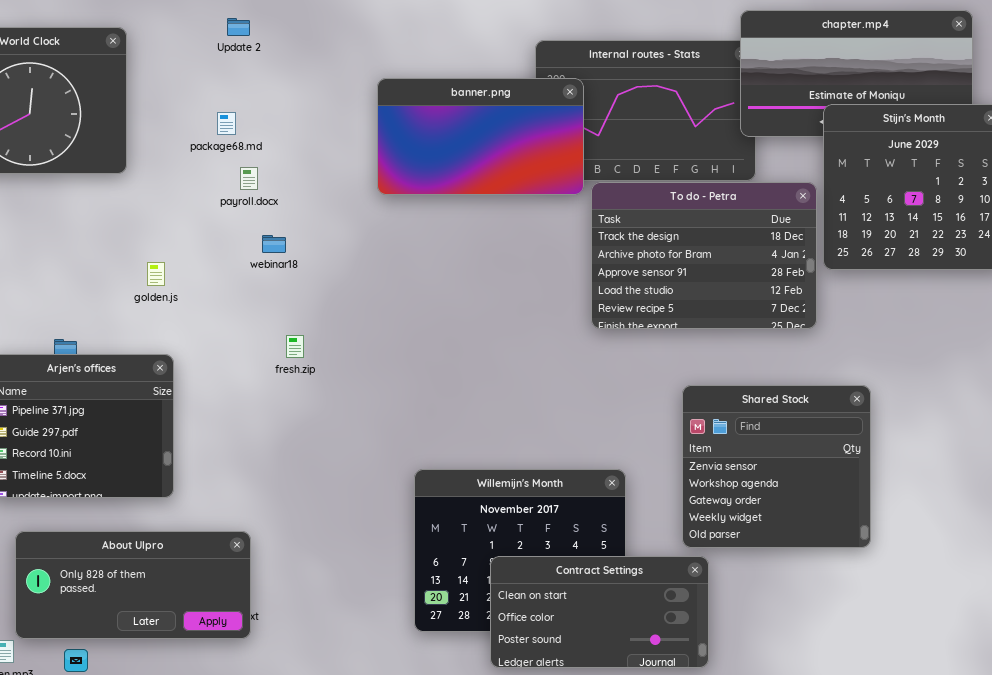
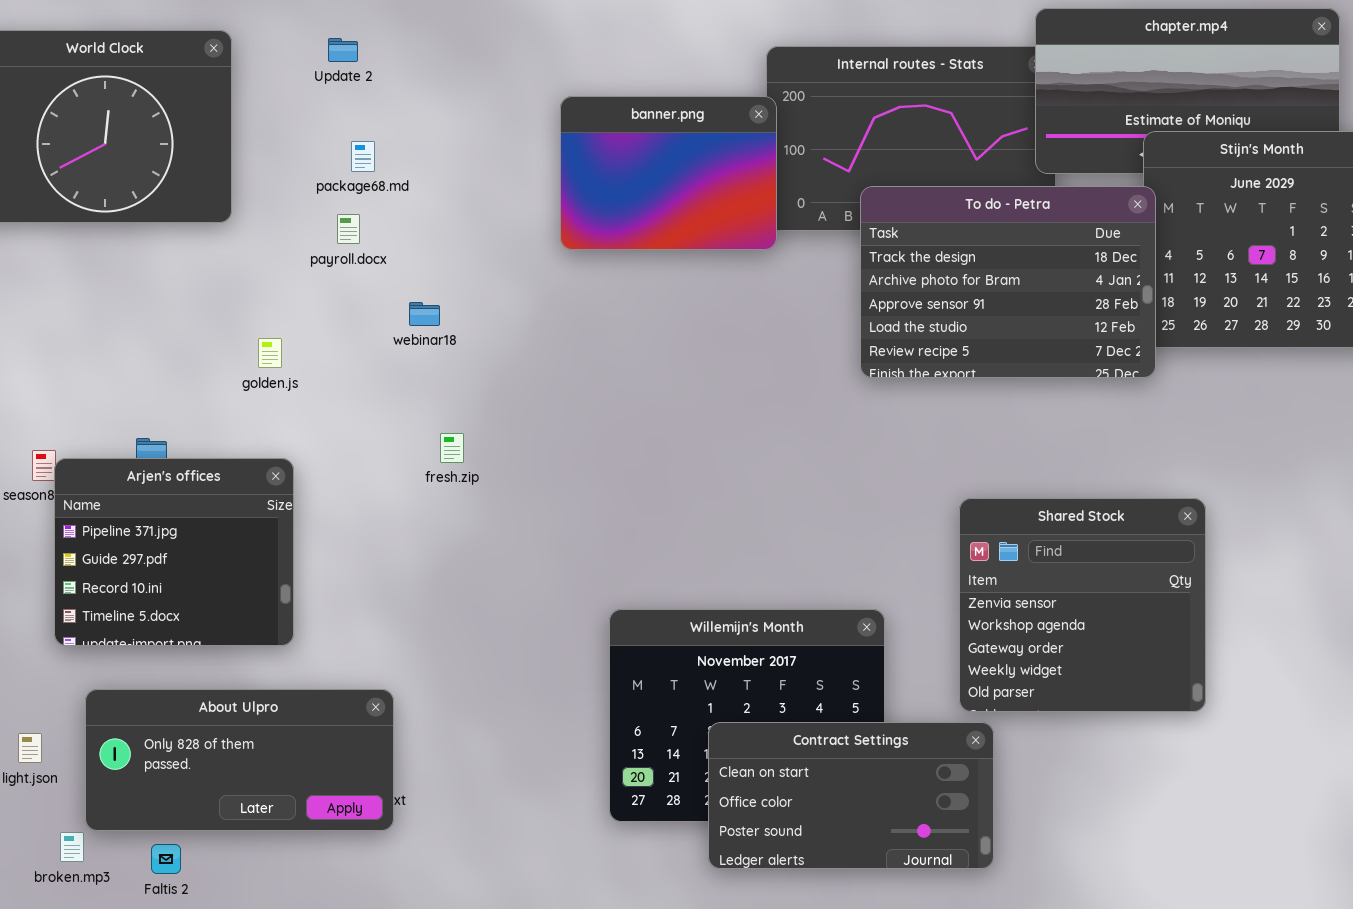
Update 2: [227,18,250,36] -> [328,38,358,62], moved
banner.png: [377,78,584,195] -> [560,96,777,250], resized
payroll.docx: [240,167,258,190] -> [337,214,360,244], moved
To do - Petra: [591,182,817,329] -> [860,186,1156,378], moved

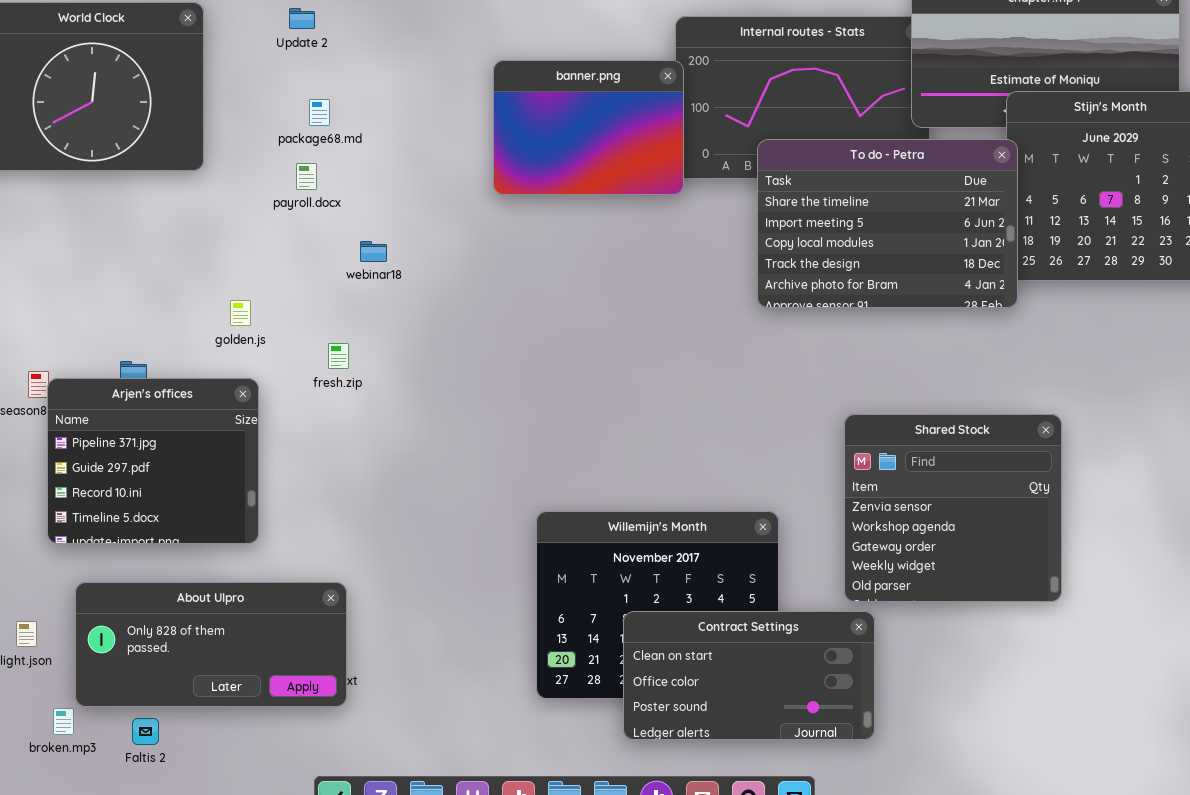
To do - Petra: [860,186,1156,378] -> [757,139,1018,308], scrolled up 3 rows
golden.js: [258,338,282,368] -> [230,300,251,326], moved
fresh.zip: [440,433,464,463] -> [328,343,349,369], moved

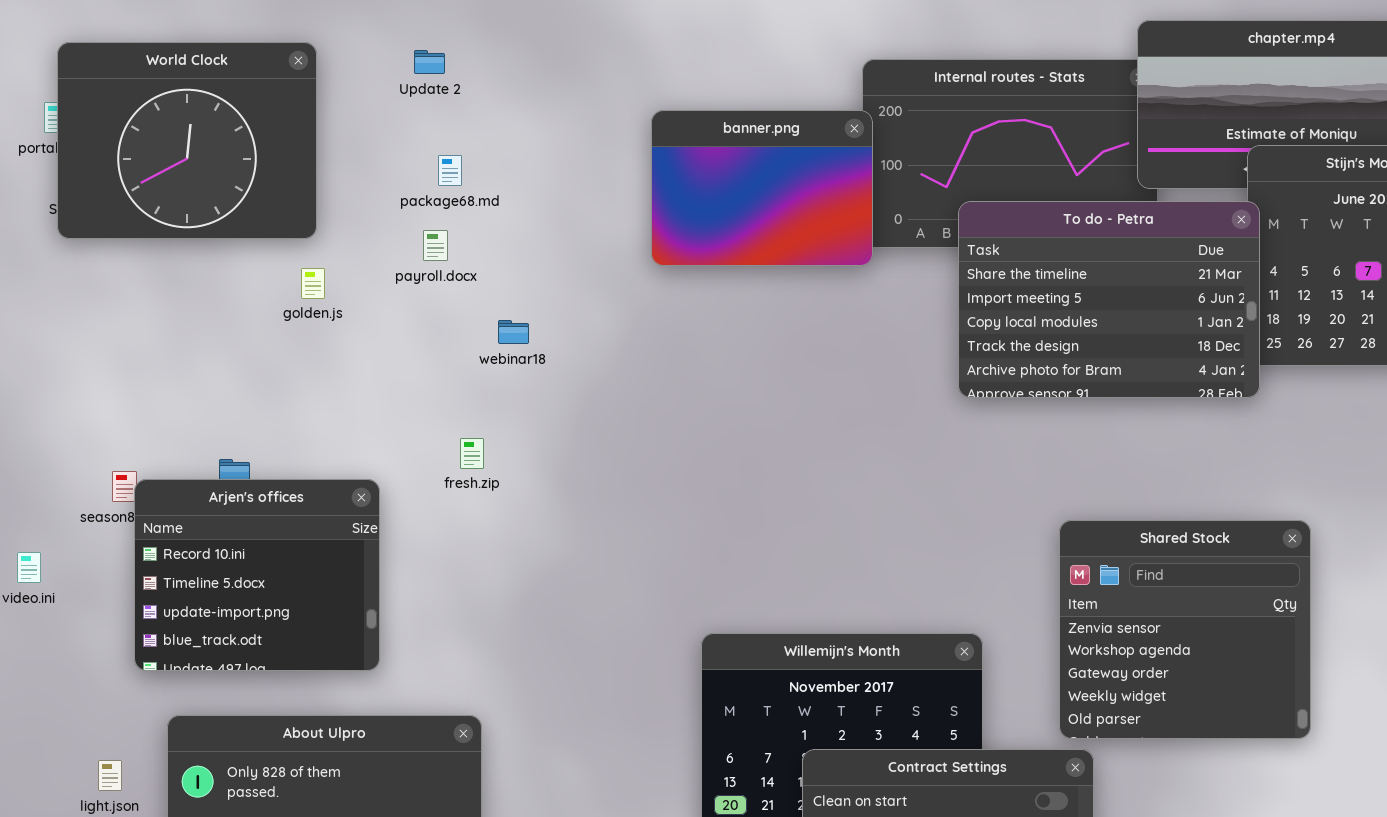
golden.js: [230,300,251,326] -> [301,268,325,299], moved
Arjen's offices: [47,378,259,544] -> [134,479,380,671], scrolled down 2 rows

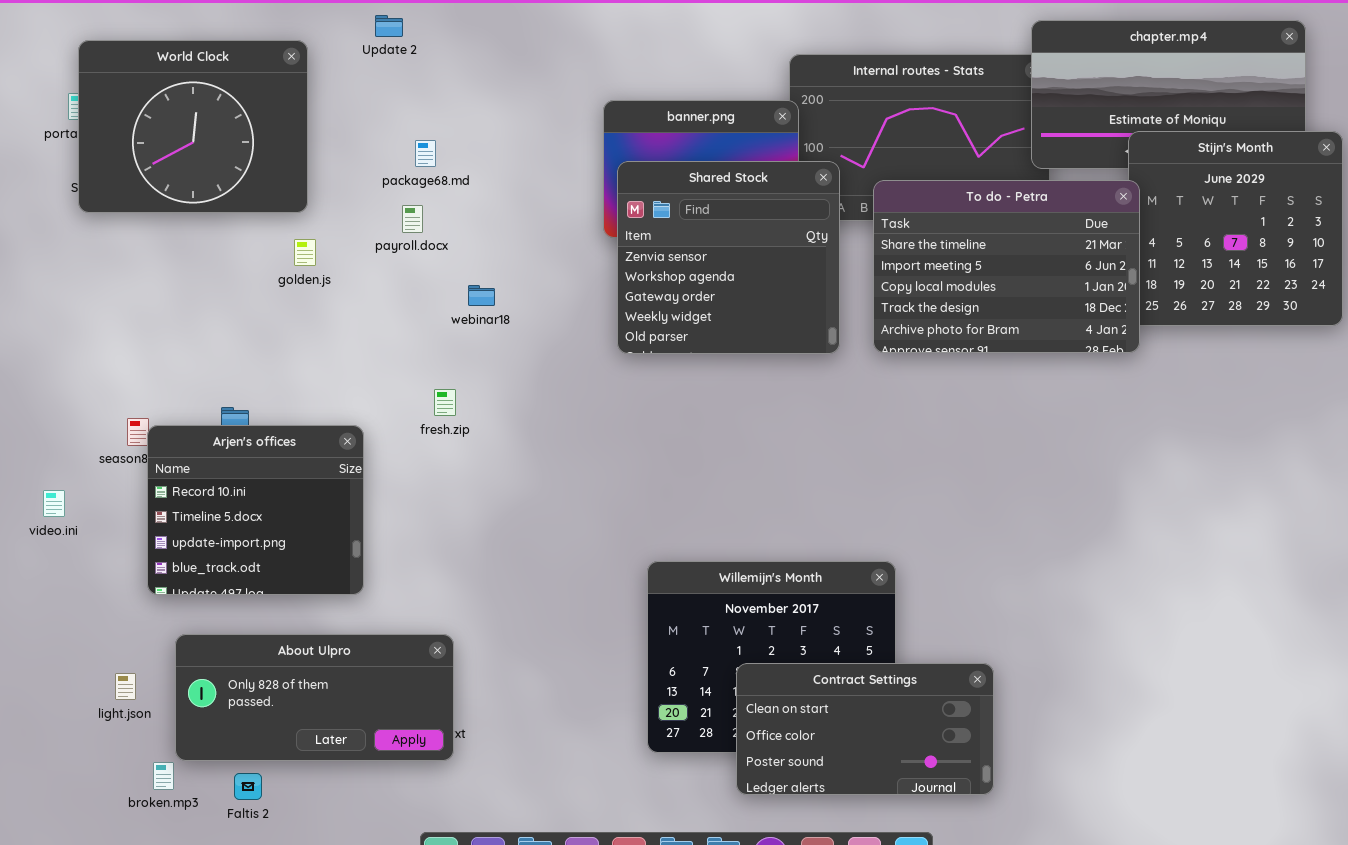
Update 2: [414,50,445,74] -> [375,15,403,37], moved
Shared Stock: [1059,520,1311,739] -> [617,161,840,354], moved

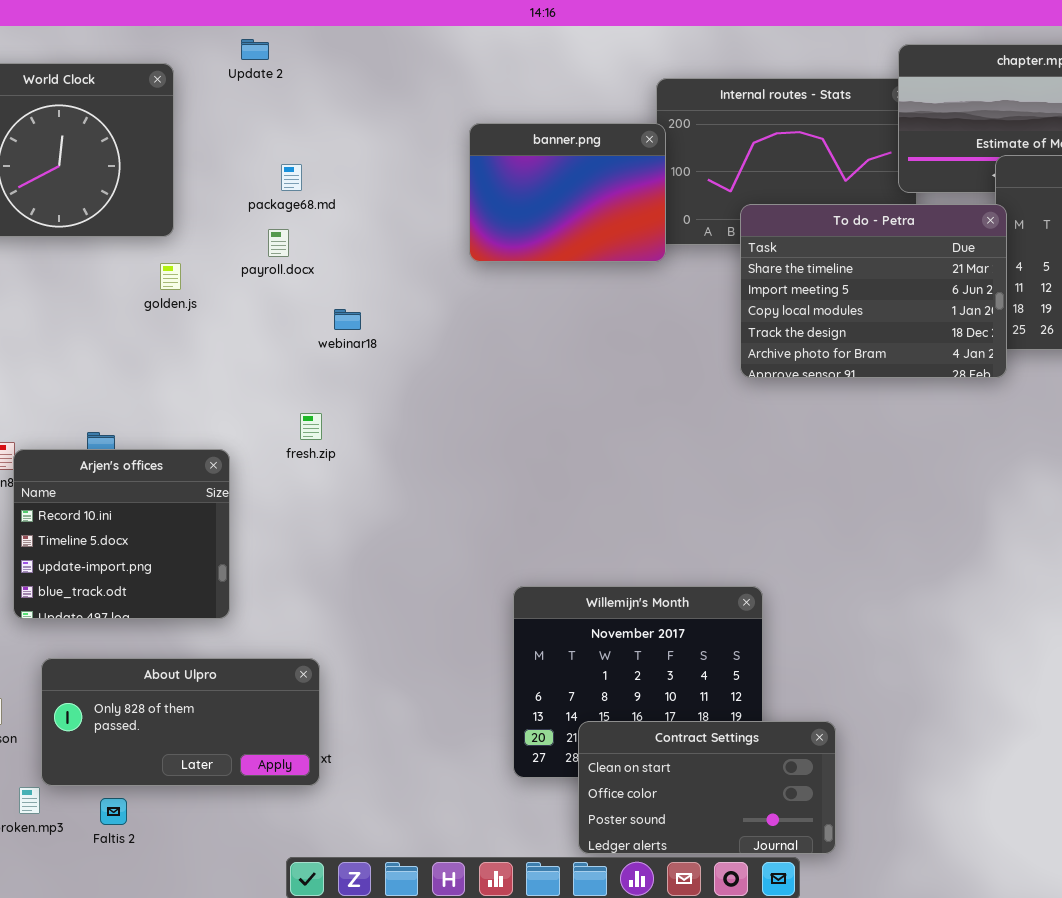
Shared Stock: [617,161,840,354] -> none, closed
Contract Settings: [736,663,994,795] -> [578,721,836,854], moved

